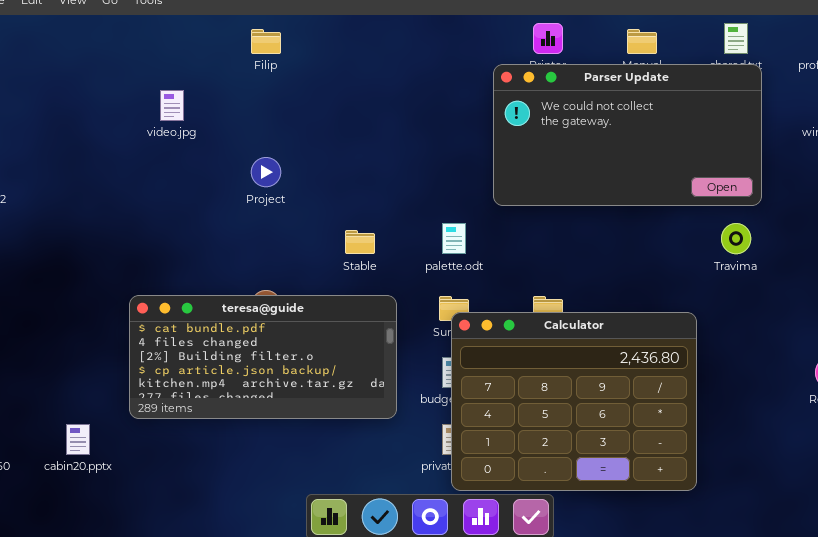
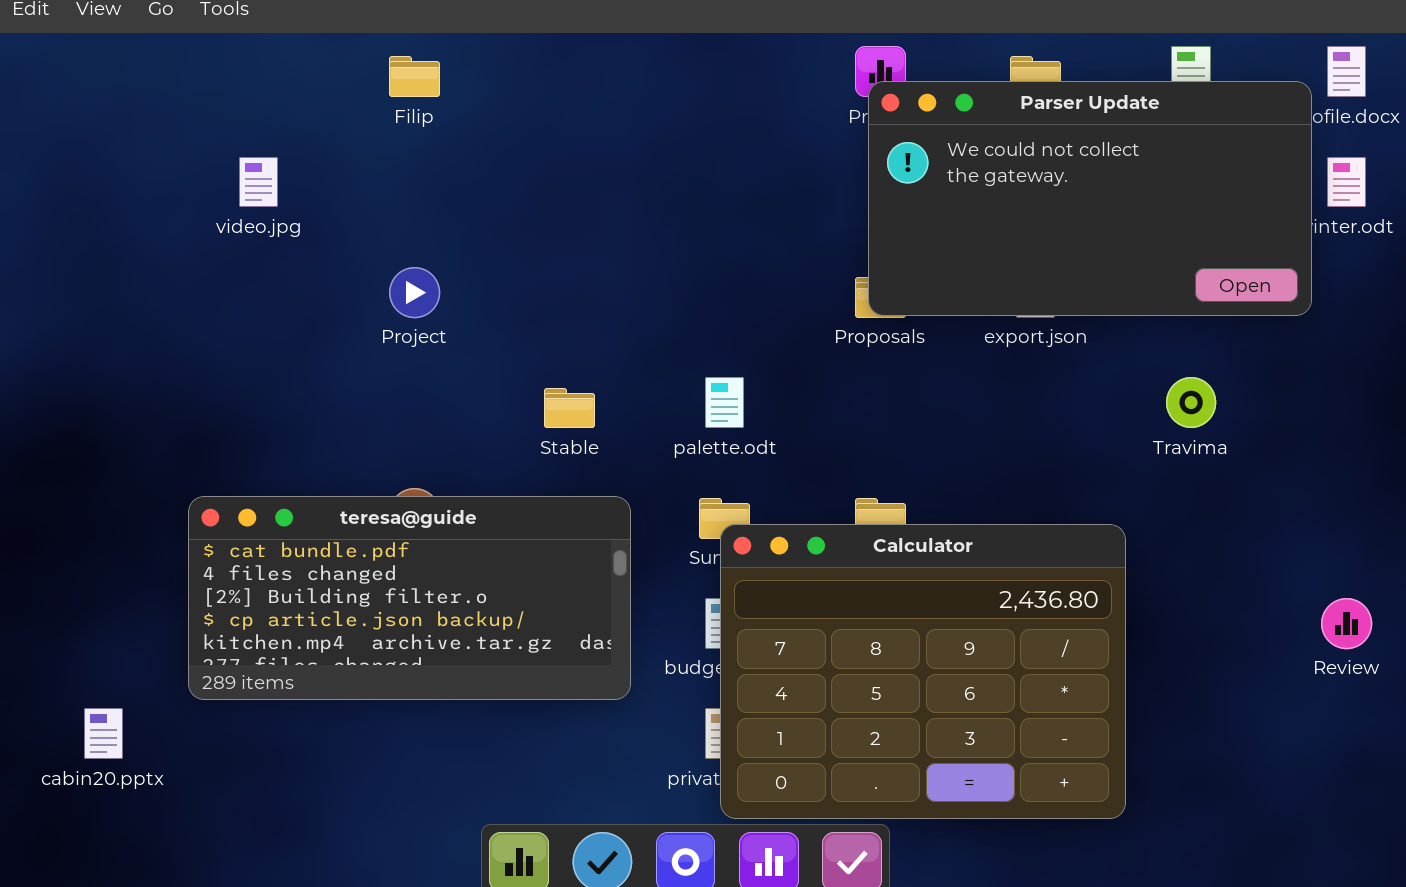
Parser Update: [493,64,762,206] -> [868,81,1312,316], moved

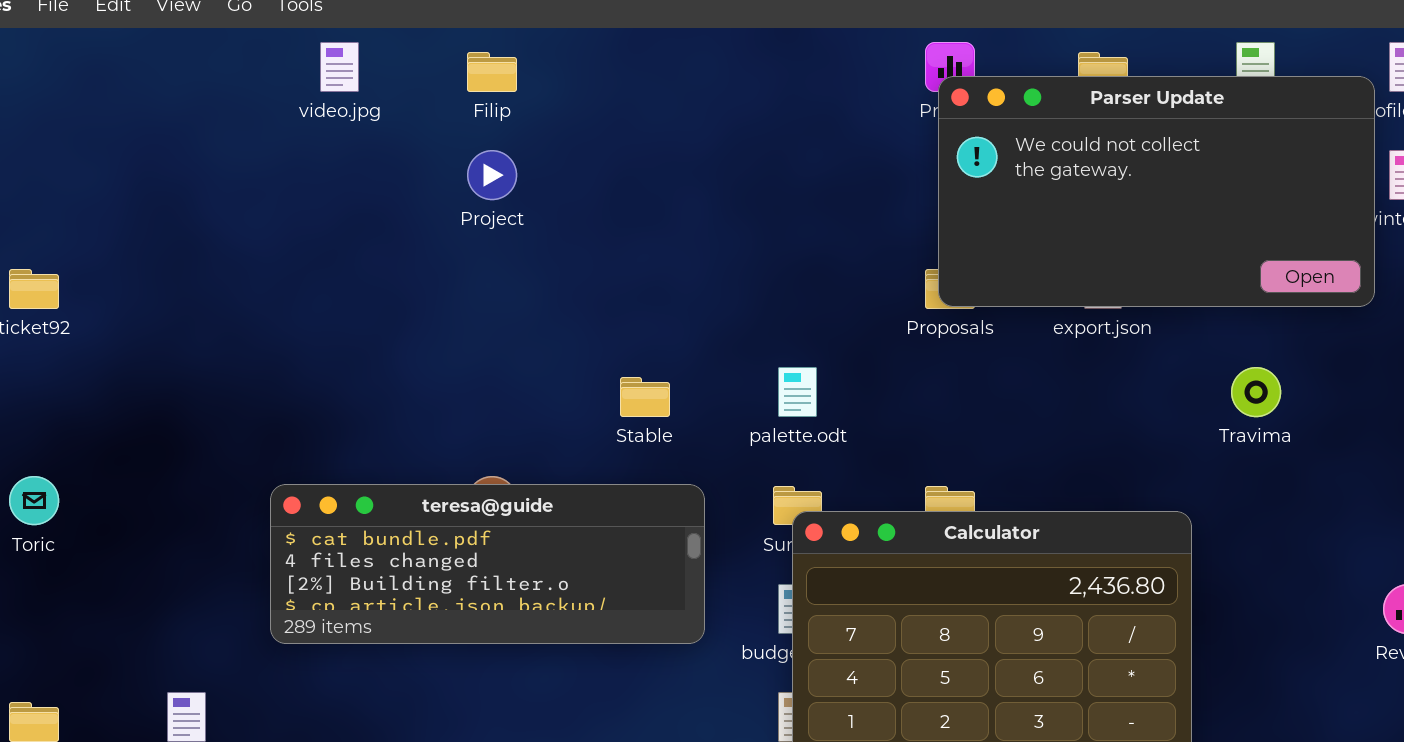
video.jpg: [239,157,278,207] -> [320,42,359,92], moved
Project: [389,267,440,318] -> [467,150,517,200], moved
teresa@guide: [188,496,631,700] -> [270,484,705,644], resized

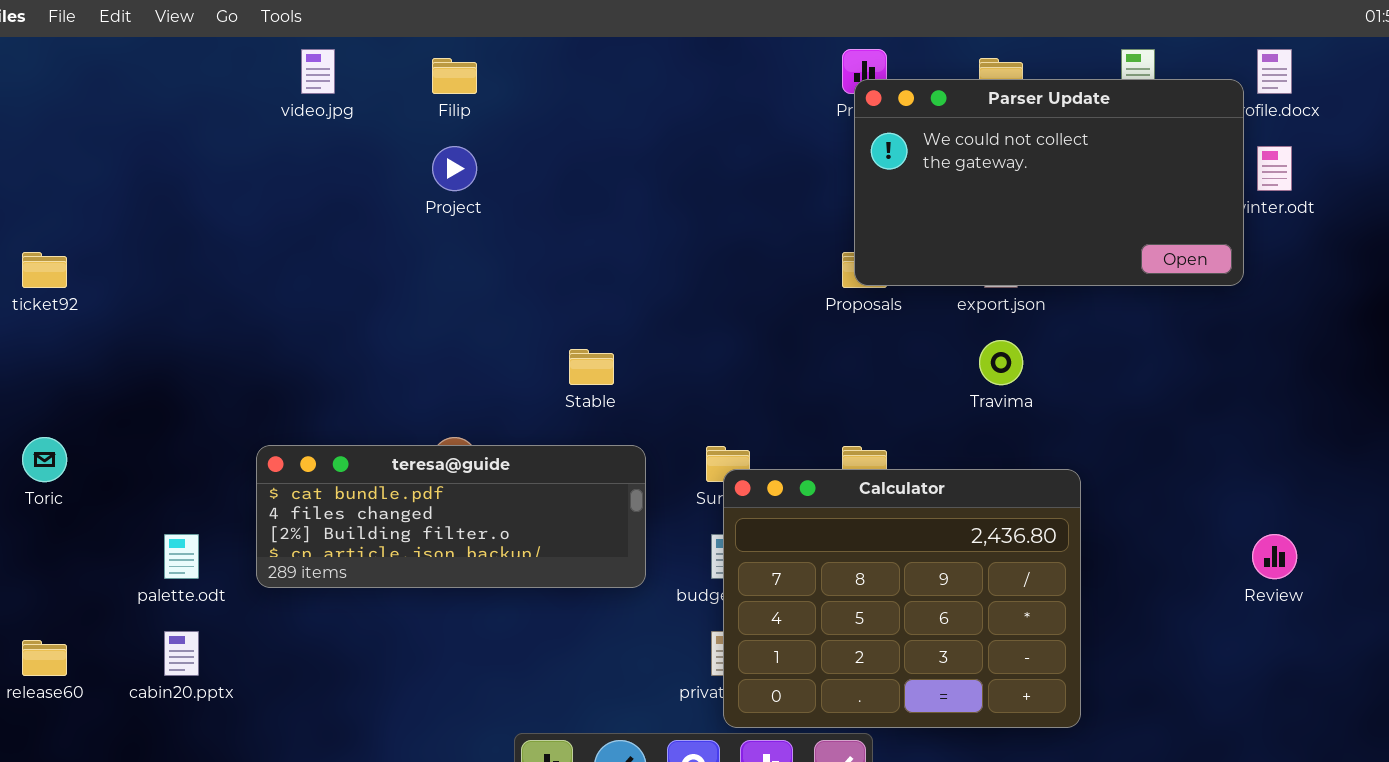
palette.odt: [778,367,817,417] -> [164,534,199,579], moved
Travima: [1231,367,1281,417] -> [979,340,1023,385], moved

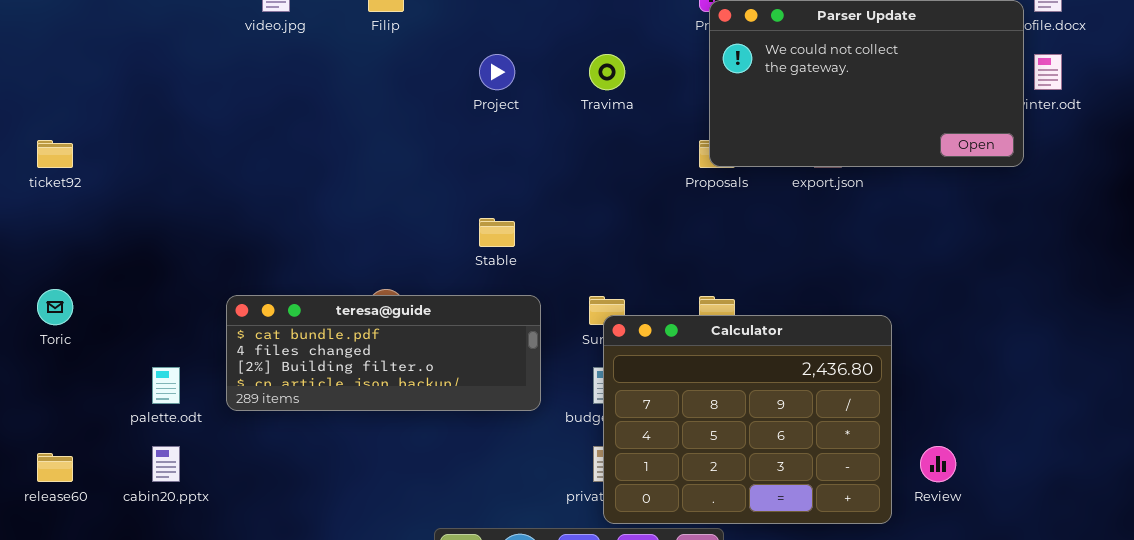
Project: [432,146,477,191] -> [479,54,515,90], moved
Travima: [979,340,1023,385] -> [589,54,625,90], moved
Review: [1252,534,1297,579] -> [920,446,956,482], moved

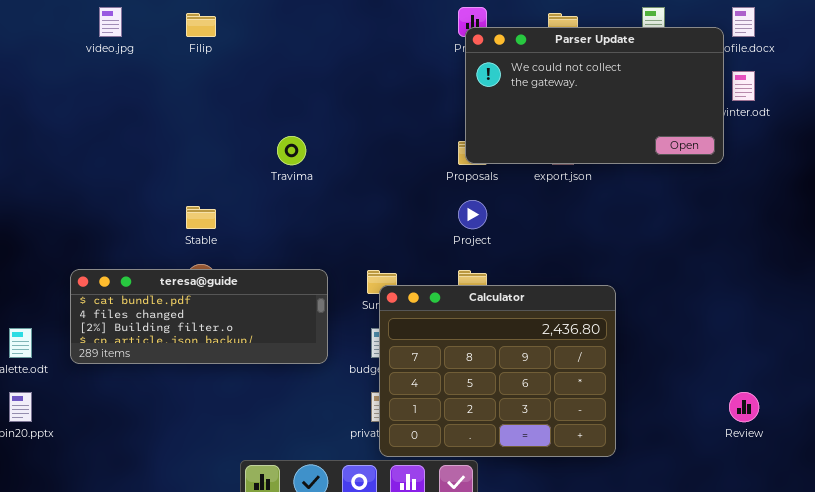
Project: [479,54,515,90] -> [458,200,487,229], moved
Travima: [589,54,625,90] -> [277,136,306,165], moved
Stable: [479,218,515,247] -> [186,206,216,229], moved
Review: [920,446,956,482] -> [729,392,759,422], moved

